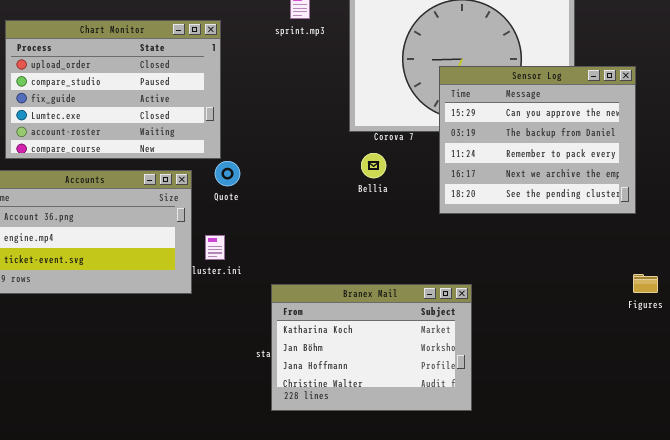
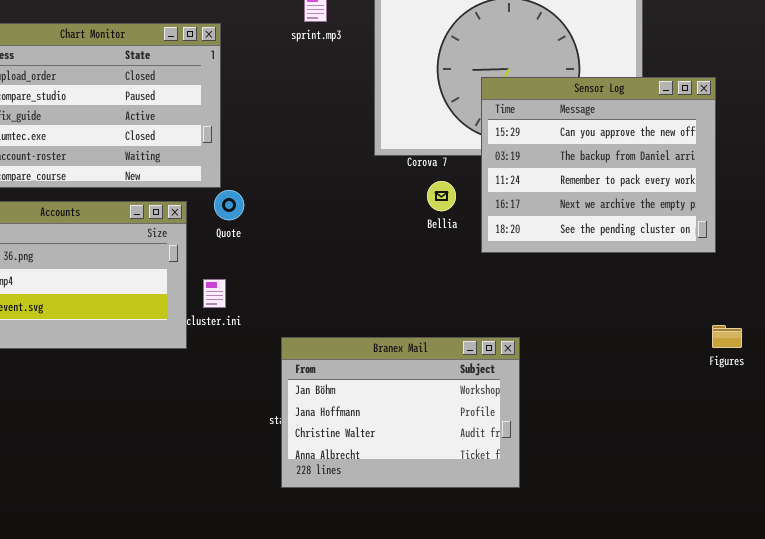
Bellia: [361,153,386,178] -> [427,181,456,211], moved
Branex Mail: [271,284,472,411] -> [281,337,520,488], scrolled down 1 row

